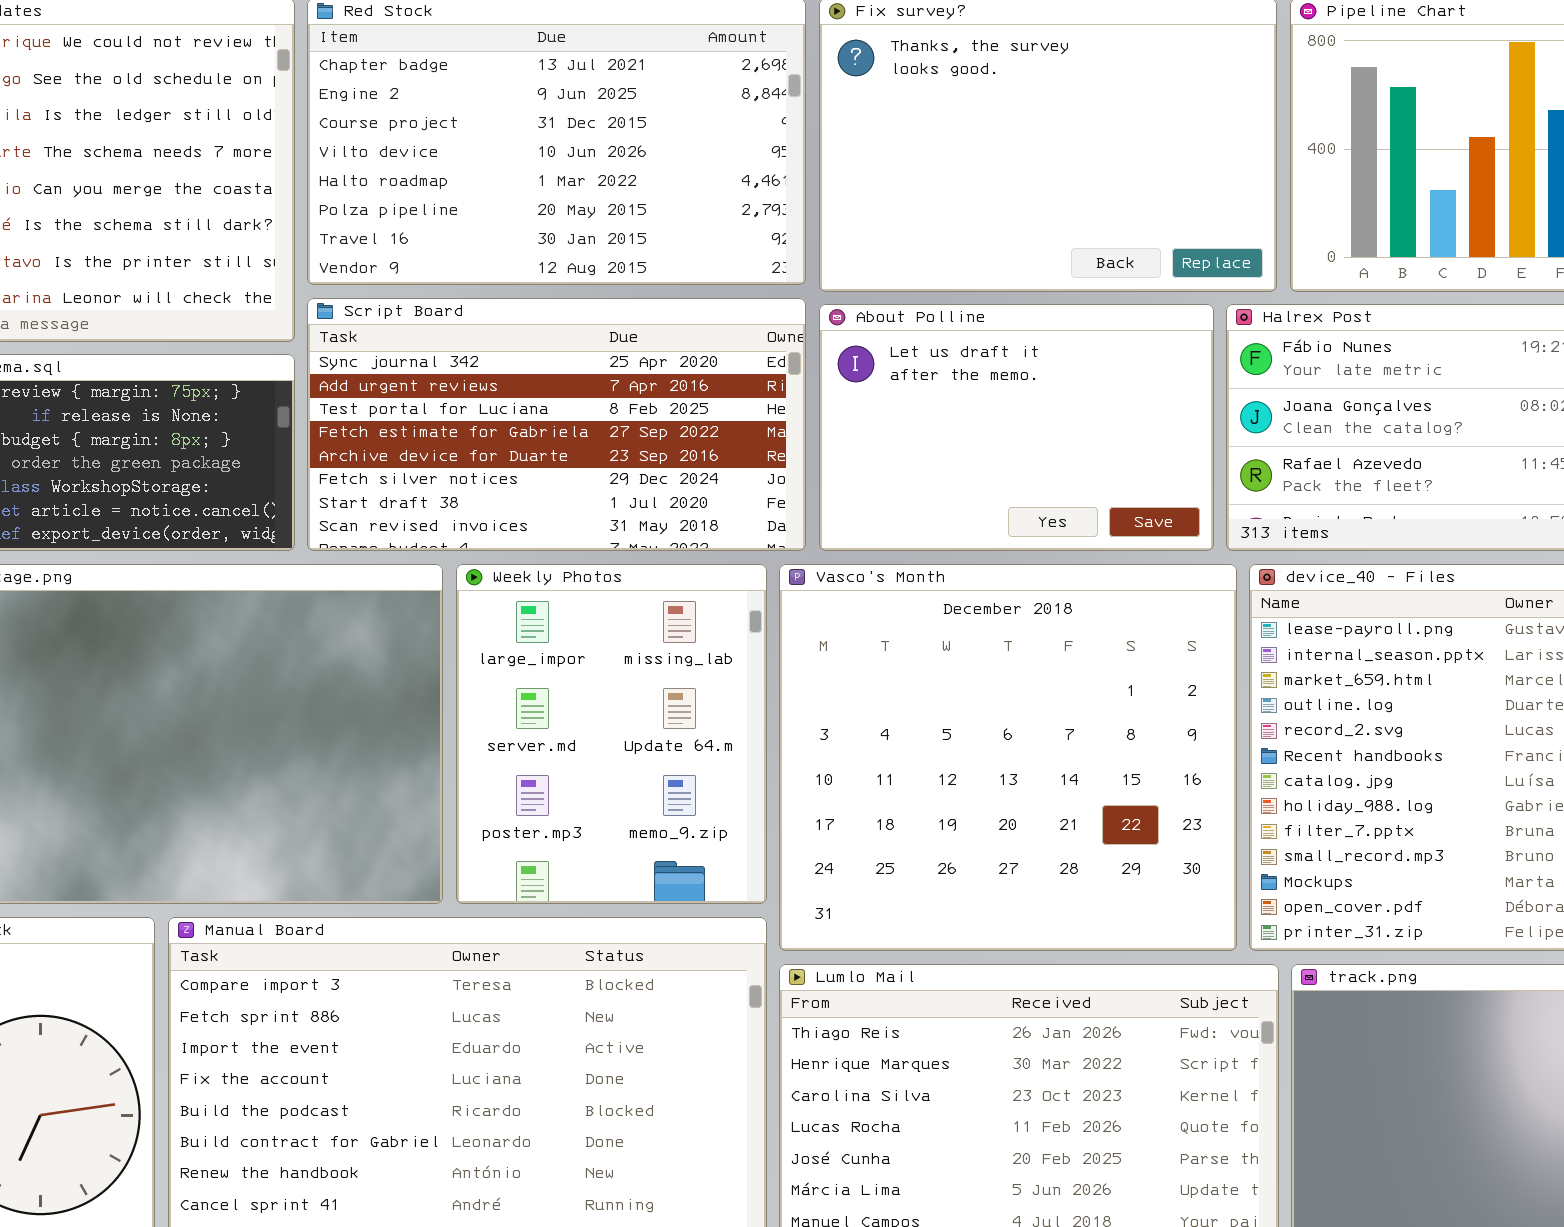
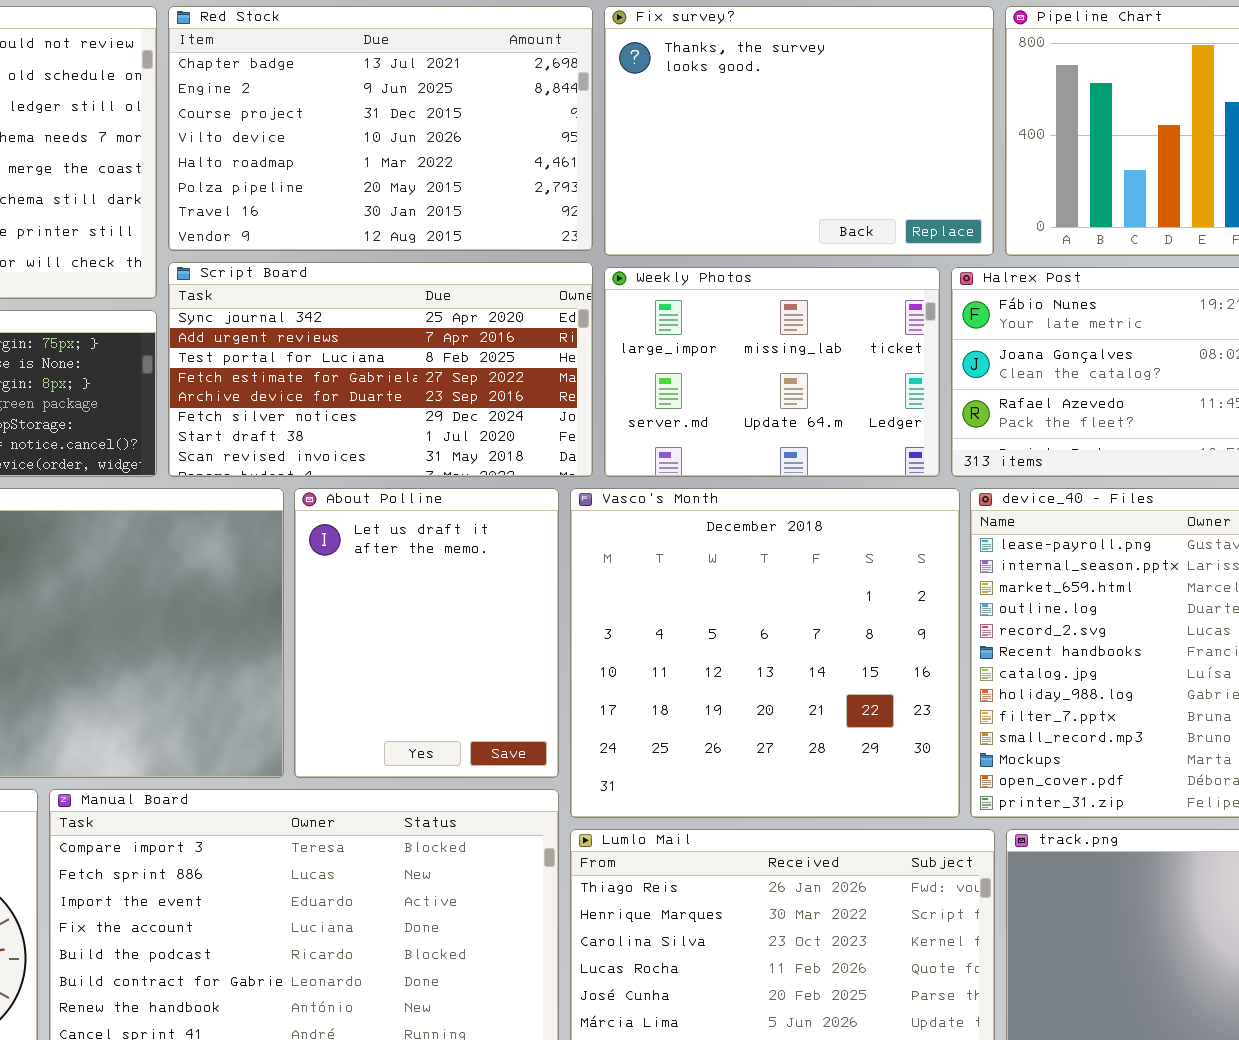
About Polline: [819,304,1214,551] -> [294,488,559,778], moved, resized
Weekly Photos: [456,564,767,904] -> [604,267,940,477], moved, resized

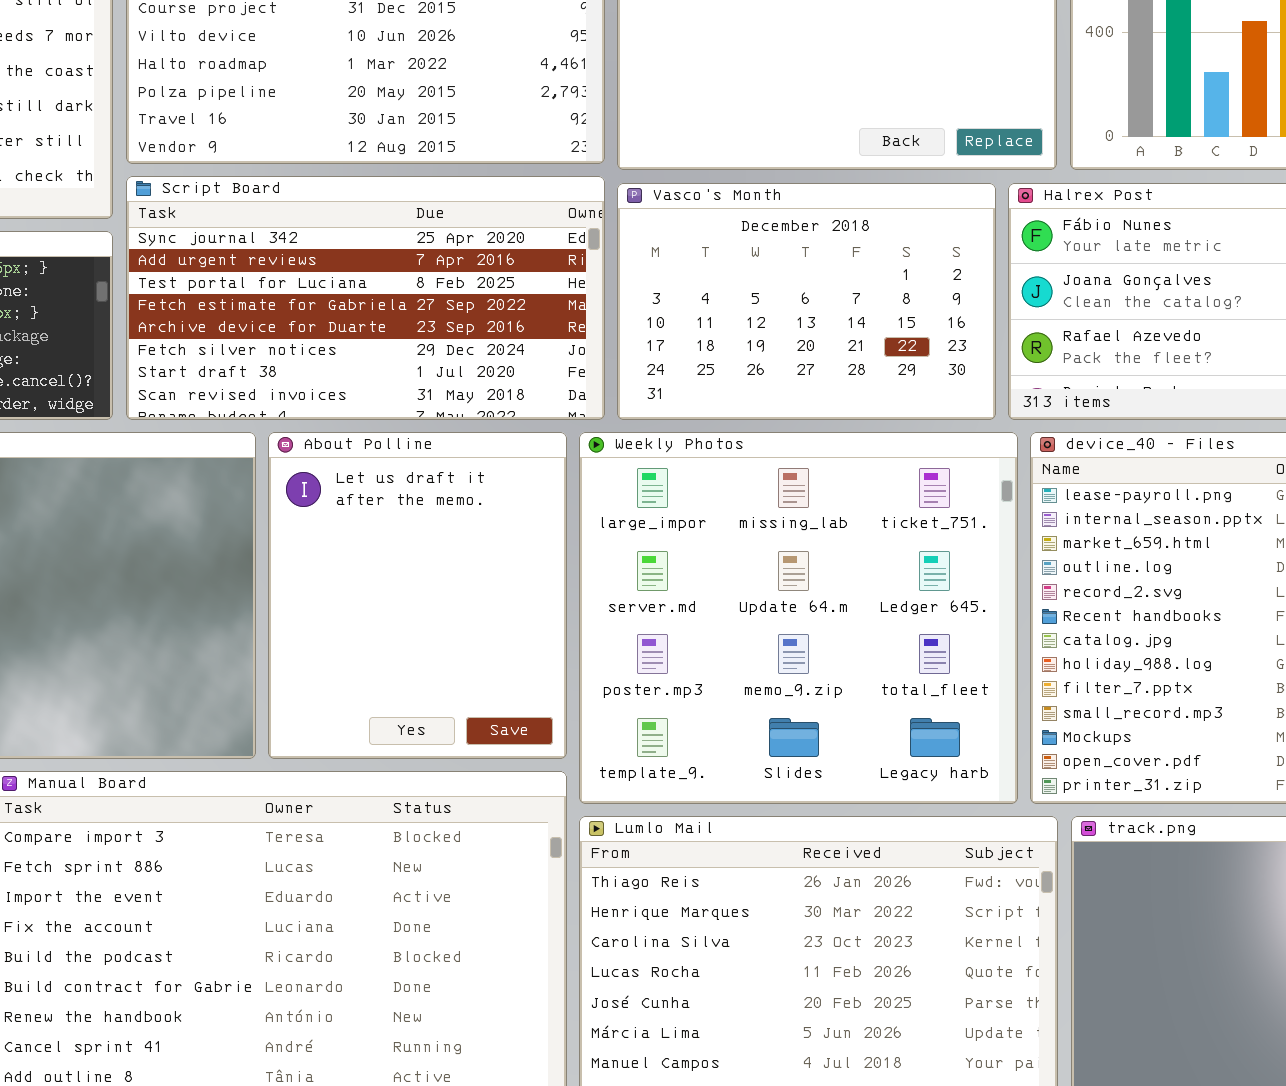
Weekly Photos: [604,267,940,477] -> [579,432,1018,804], moved, resized
Vasco's Month: [570,488,960,818] -> [617,183,996,420], moved, resized

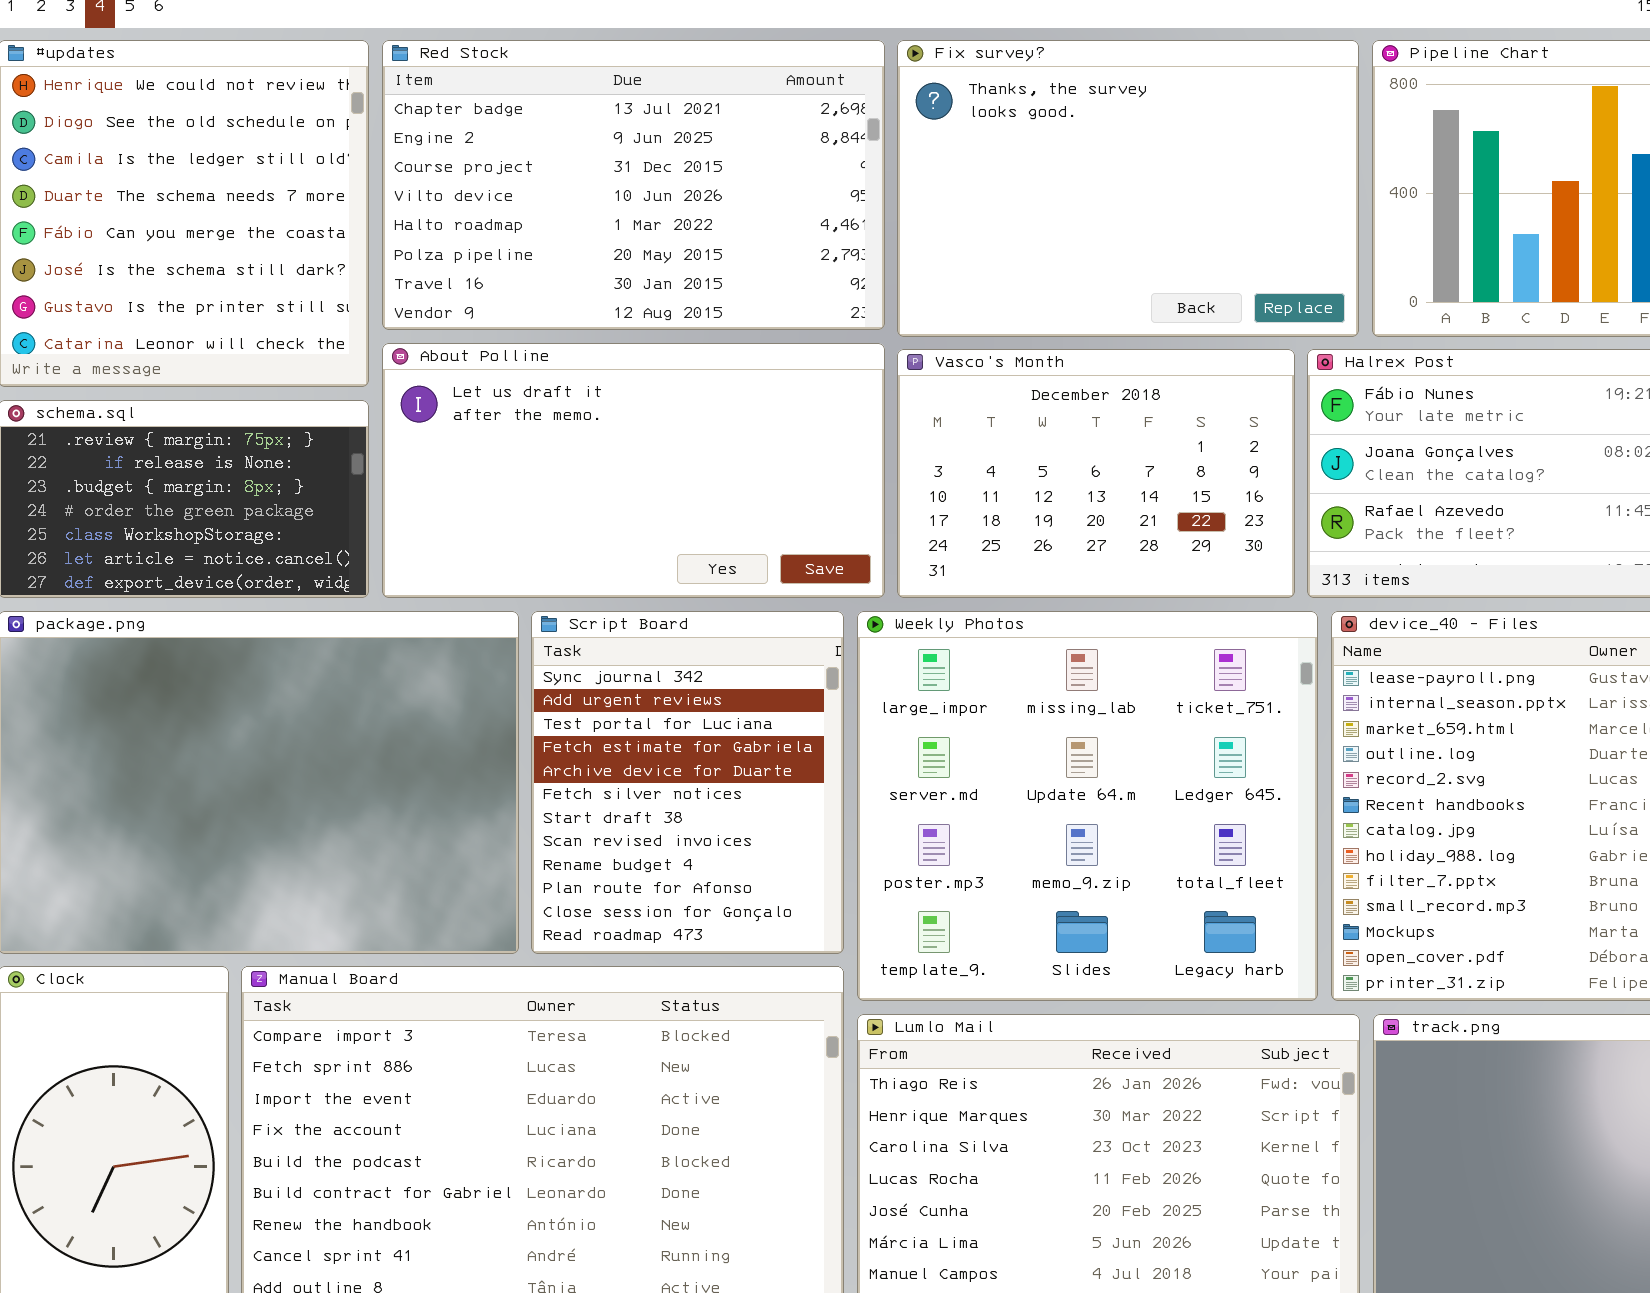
Script Board: [126,176,605,420] -> [531,611,844,954], moved, resized
About Polline: [268,432,567,759] -> [382,343,885,598], moved, resized

